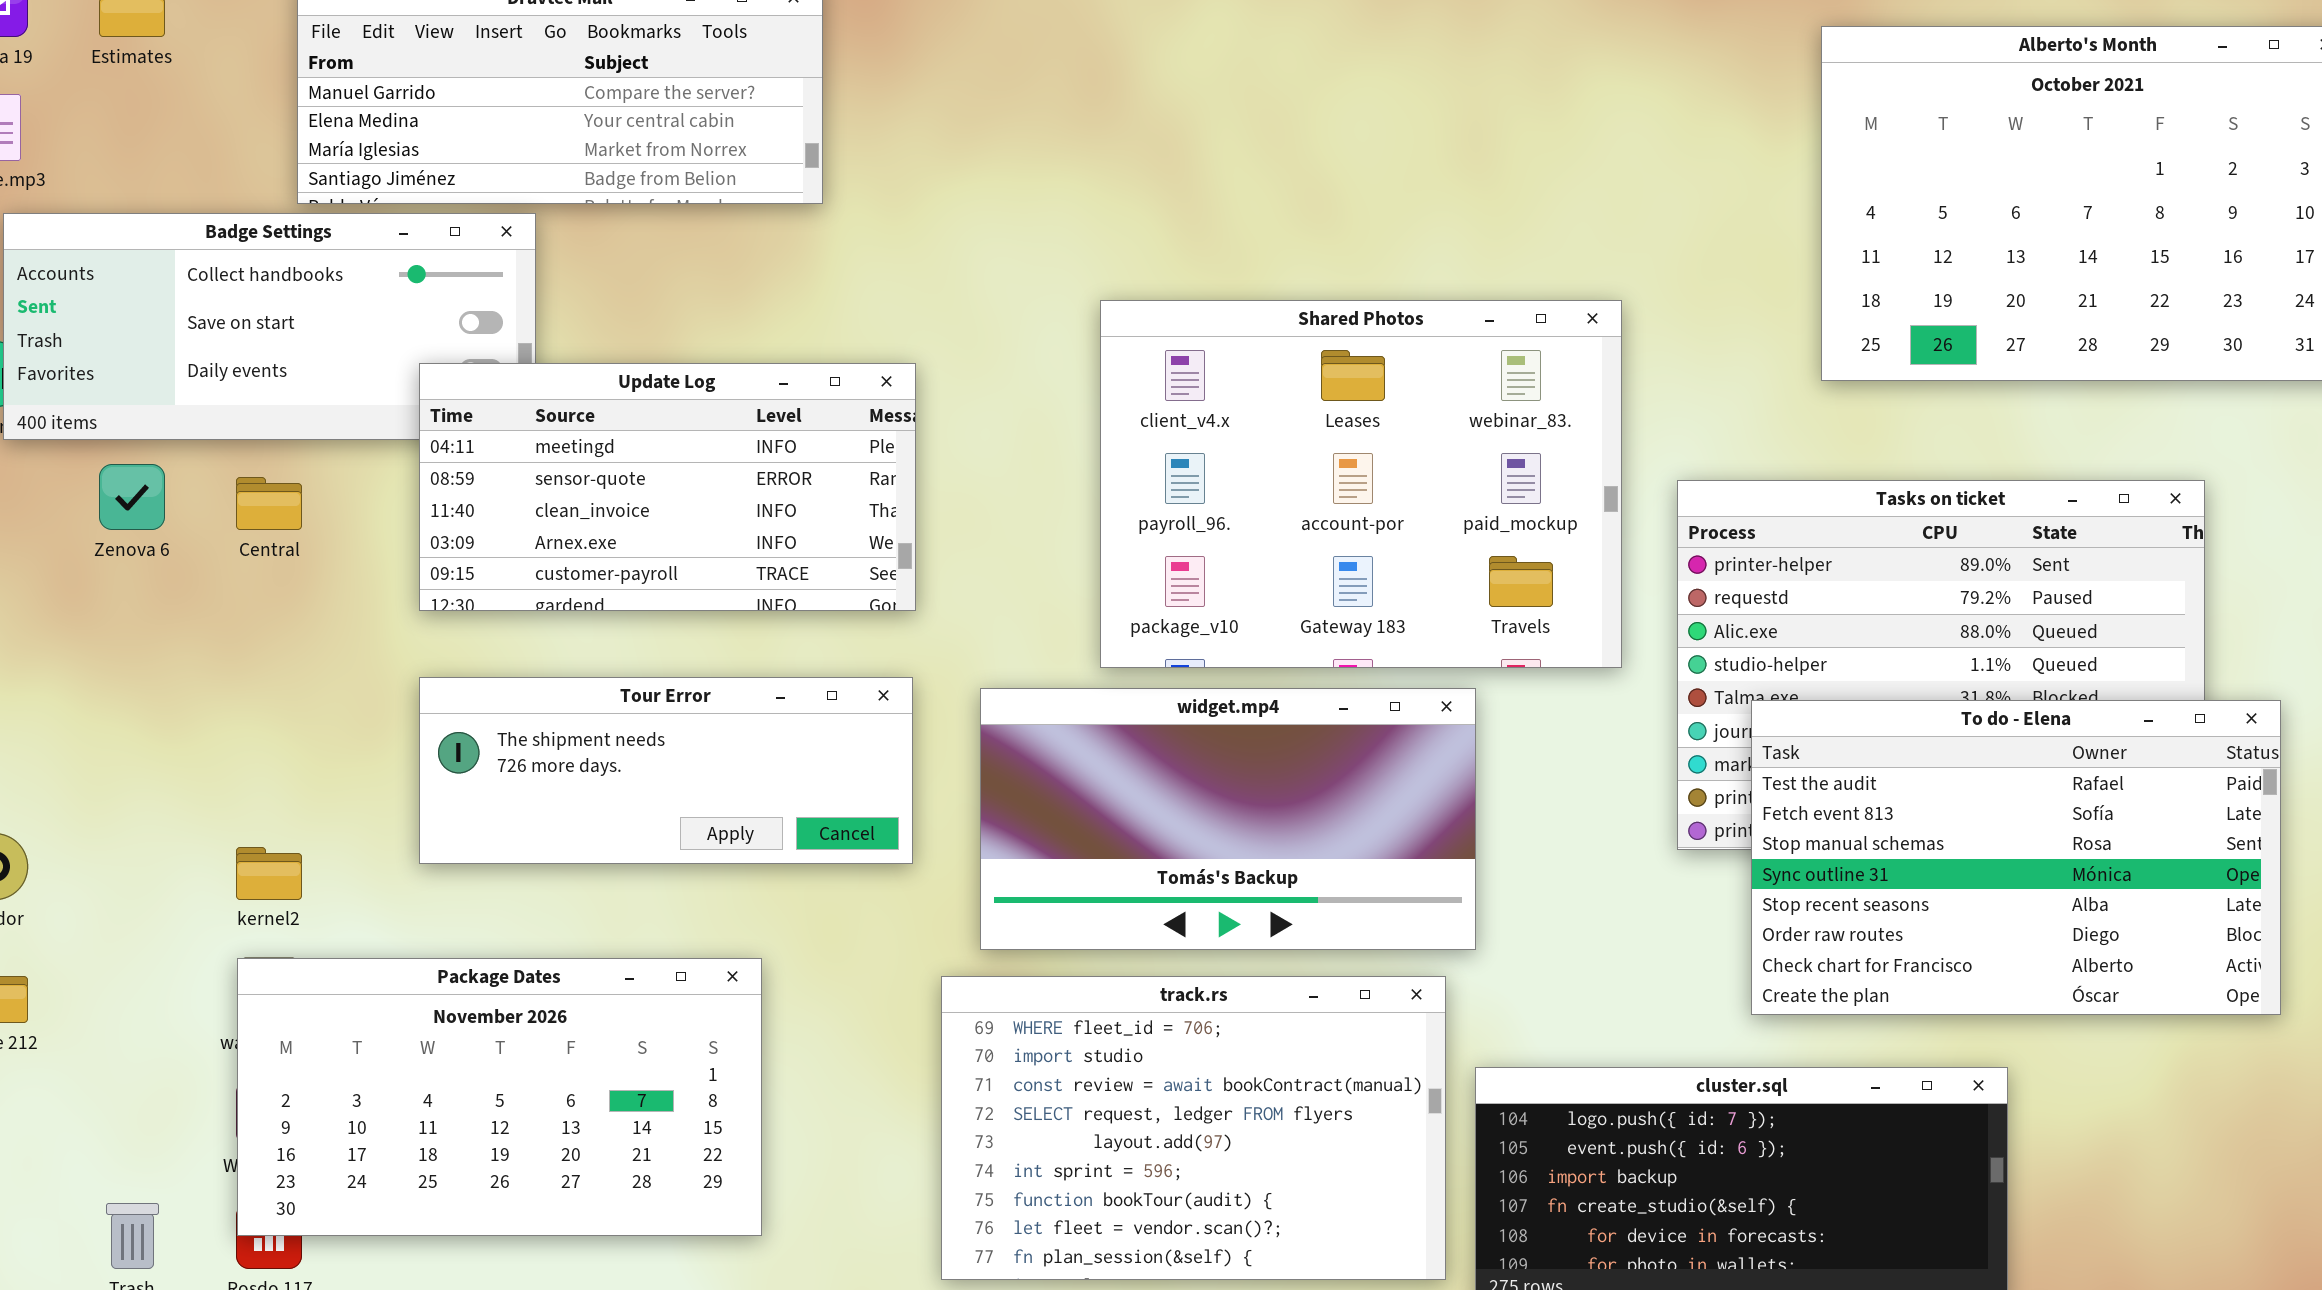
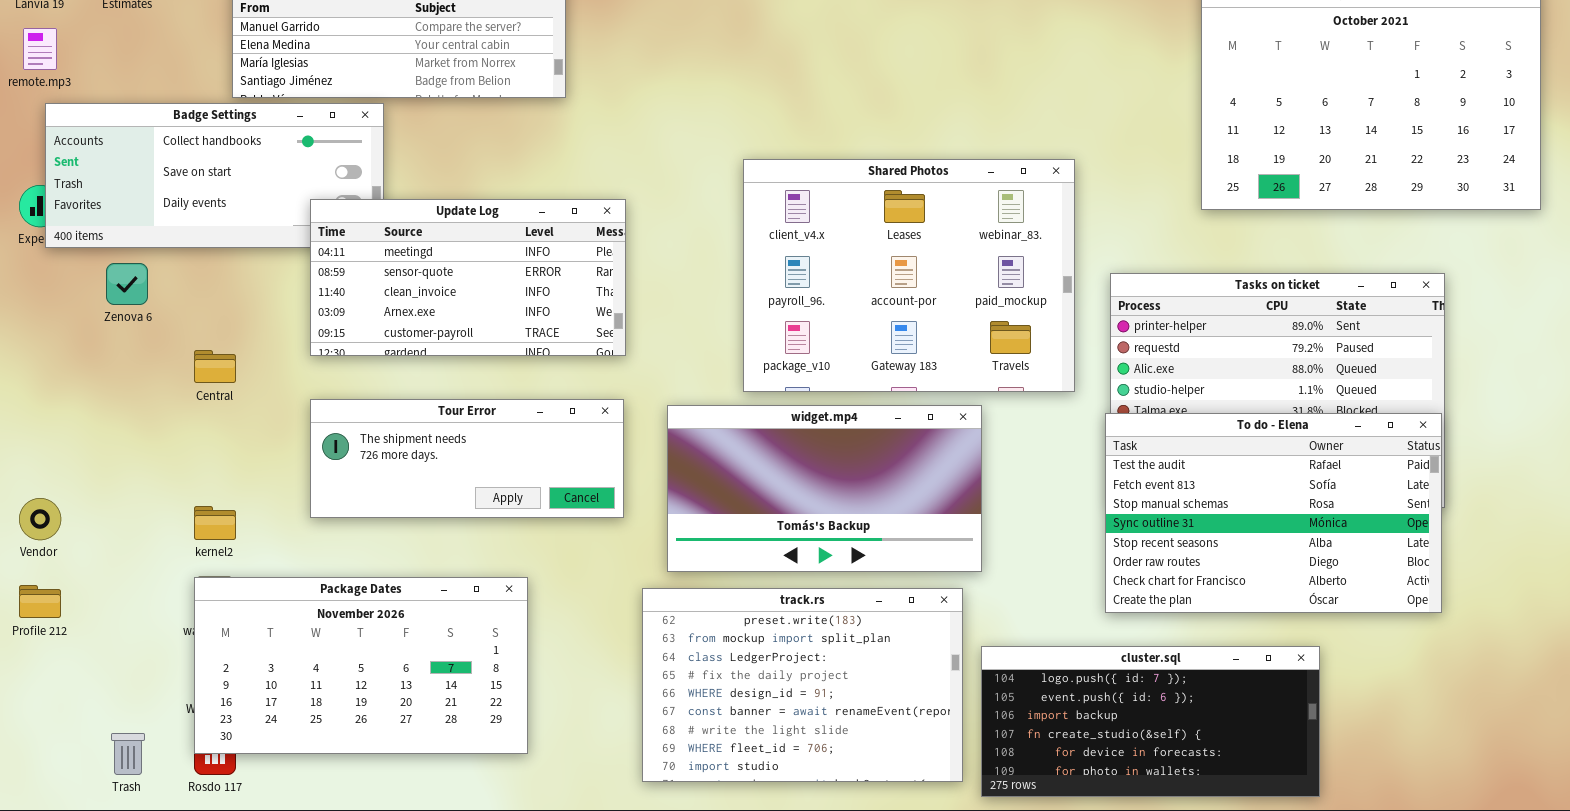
Central: [236,477,302,530] -> [194,350,236,383], moved
To do - Elena: [1751,700,2281,1015] -> [1105,413,1442,613], moved
track.rs: [941,976,1446,1280] -> [642,588,963,782], scrolled up 7 rows

